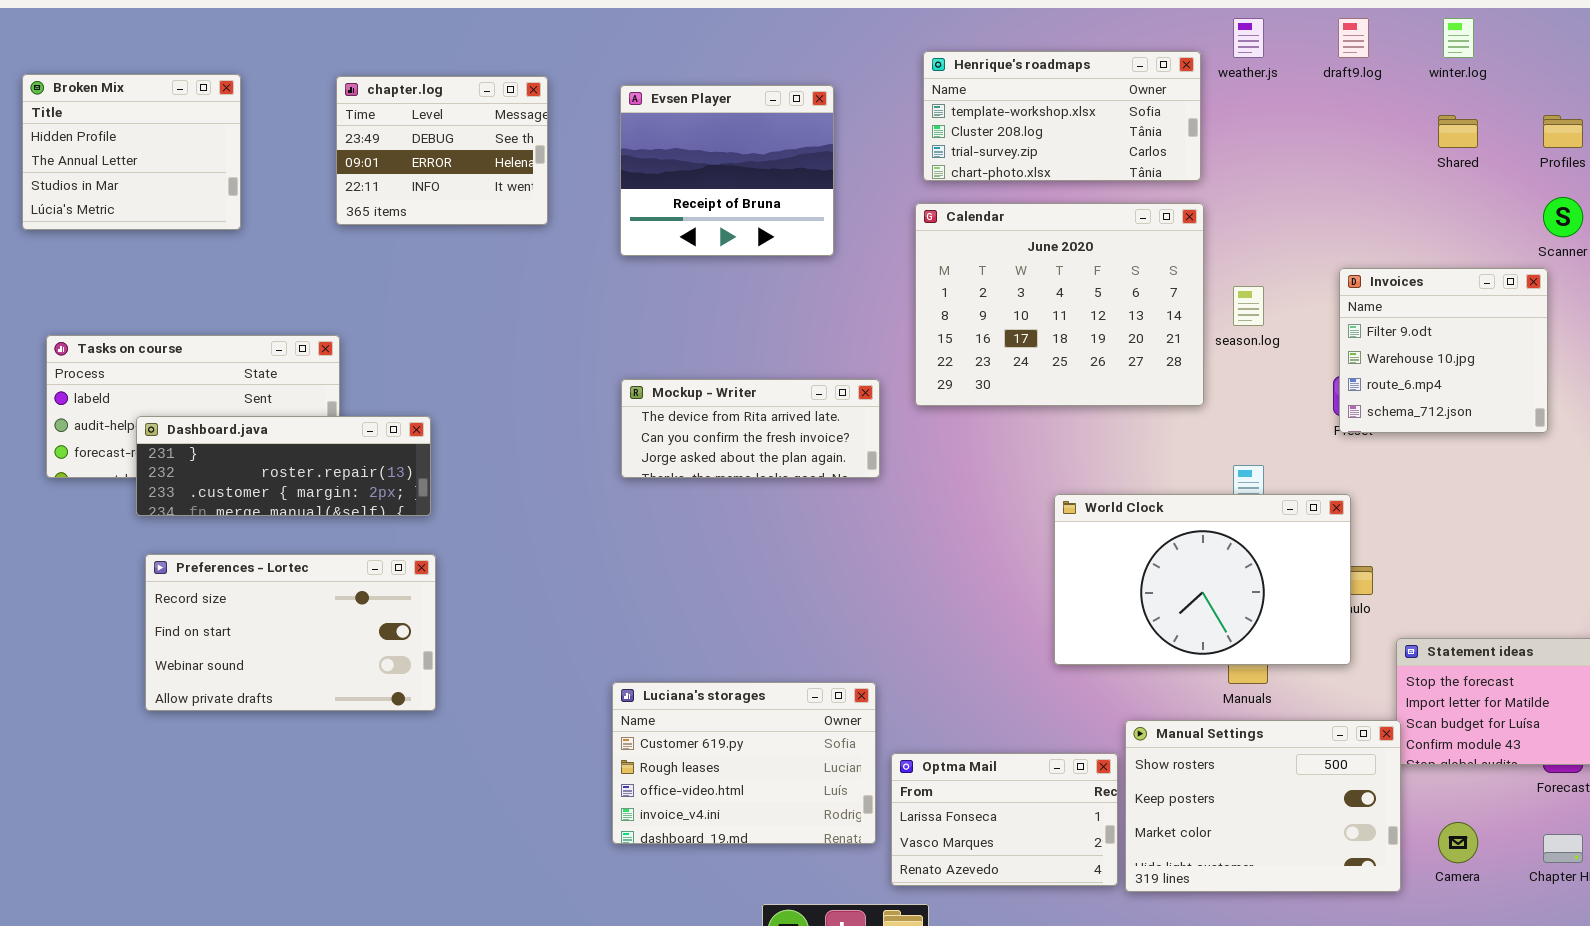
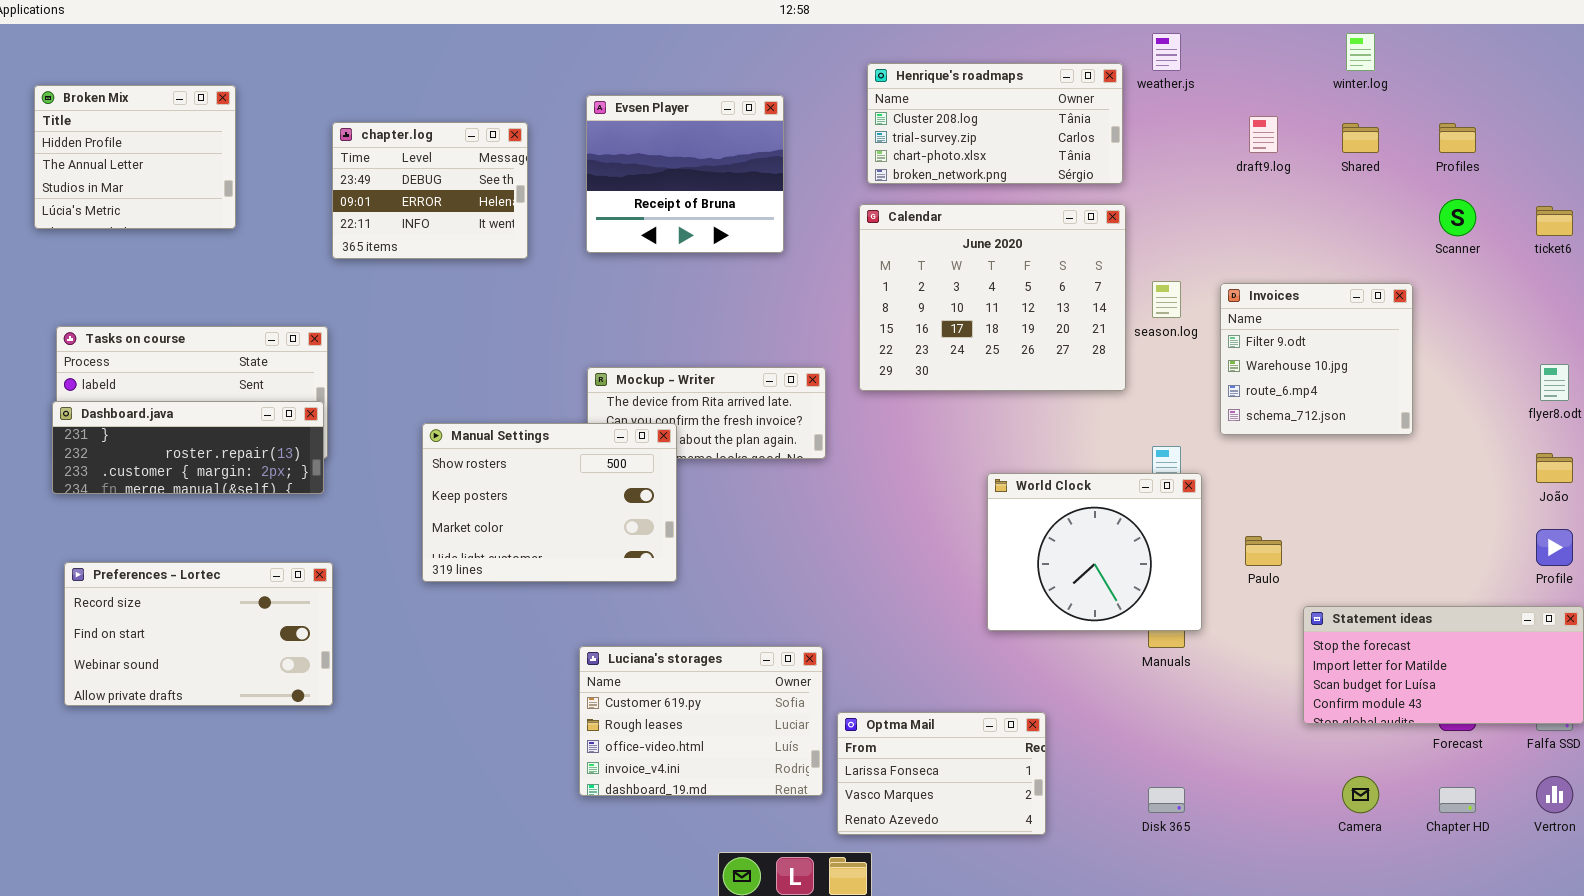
draft9.log: [1338,18,1369,58] -> [1249,116,1278,153], moved
Henrique's roadmaps: [923,51,1201,181] -> [867,63,1123,184], scrolled down 1 row
chapter.log: [336,76,548,225] -> [332,122,528,259], moved
Invoices: [1339,268,1548,433] -> [1220,283,1413,435], moved
Dashboard.java: [136,416,431,516] -> [52,401,324,494], moved
World Clock: [1054,494,1351,665] -> [987,473,1202,631], resized
Preferences - Lortec: [145,554,436,711] -> [64,562,333,706], moved
Manual Settings: [1125,720,1401,892] -> [422,423,677,582], moved

